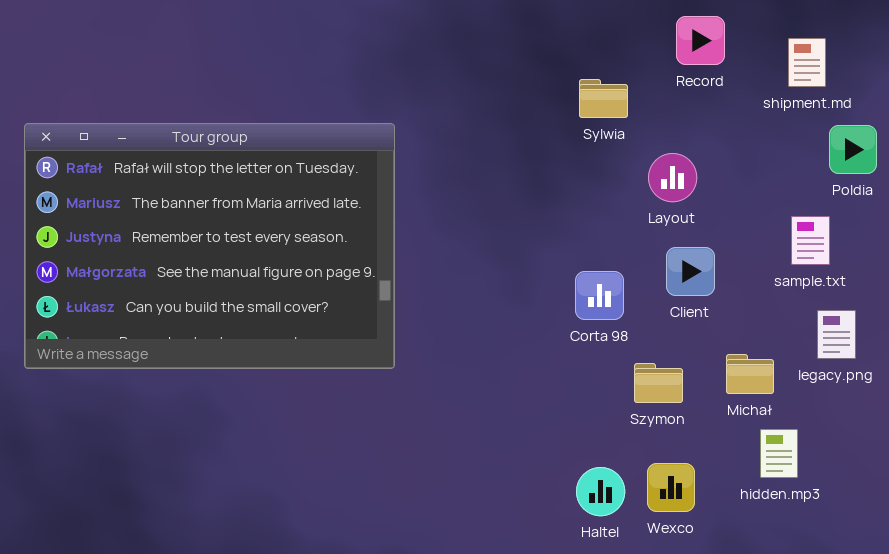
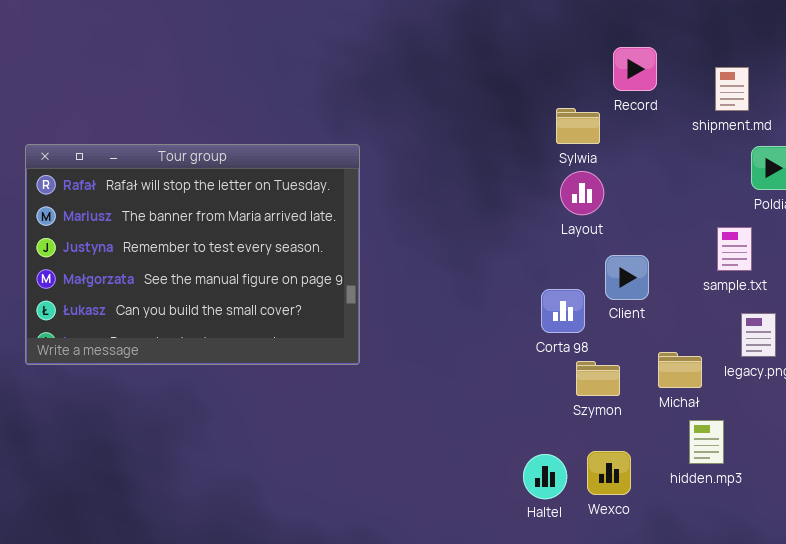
Sylwia: [579,79,628,118] -> [556,108,600,144], moved
Layout: [648,153,697,202] -> [560,171,604,215], moved
Corta 98: [575,271,624,320] -> [541,289,585,333], moved

